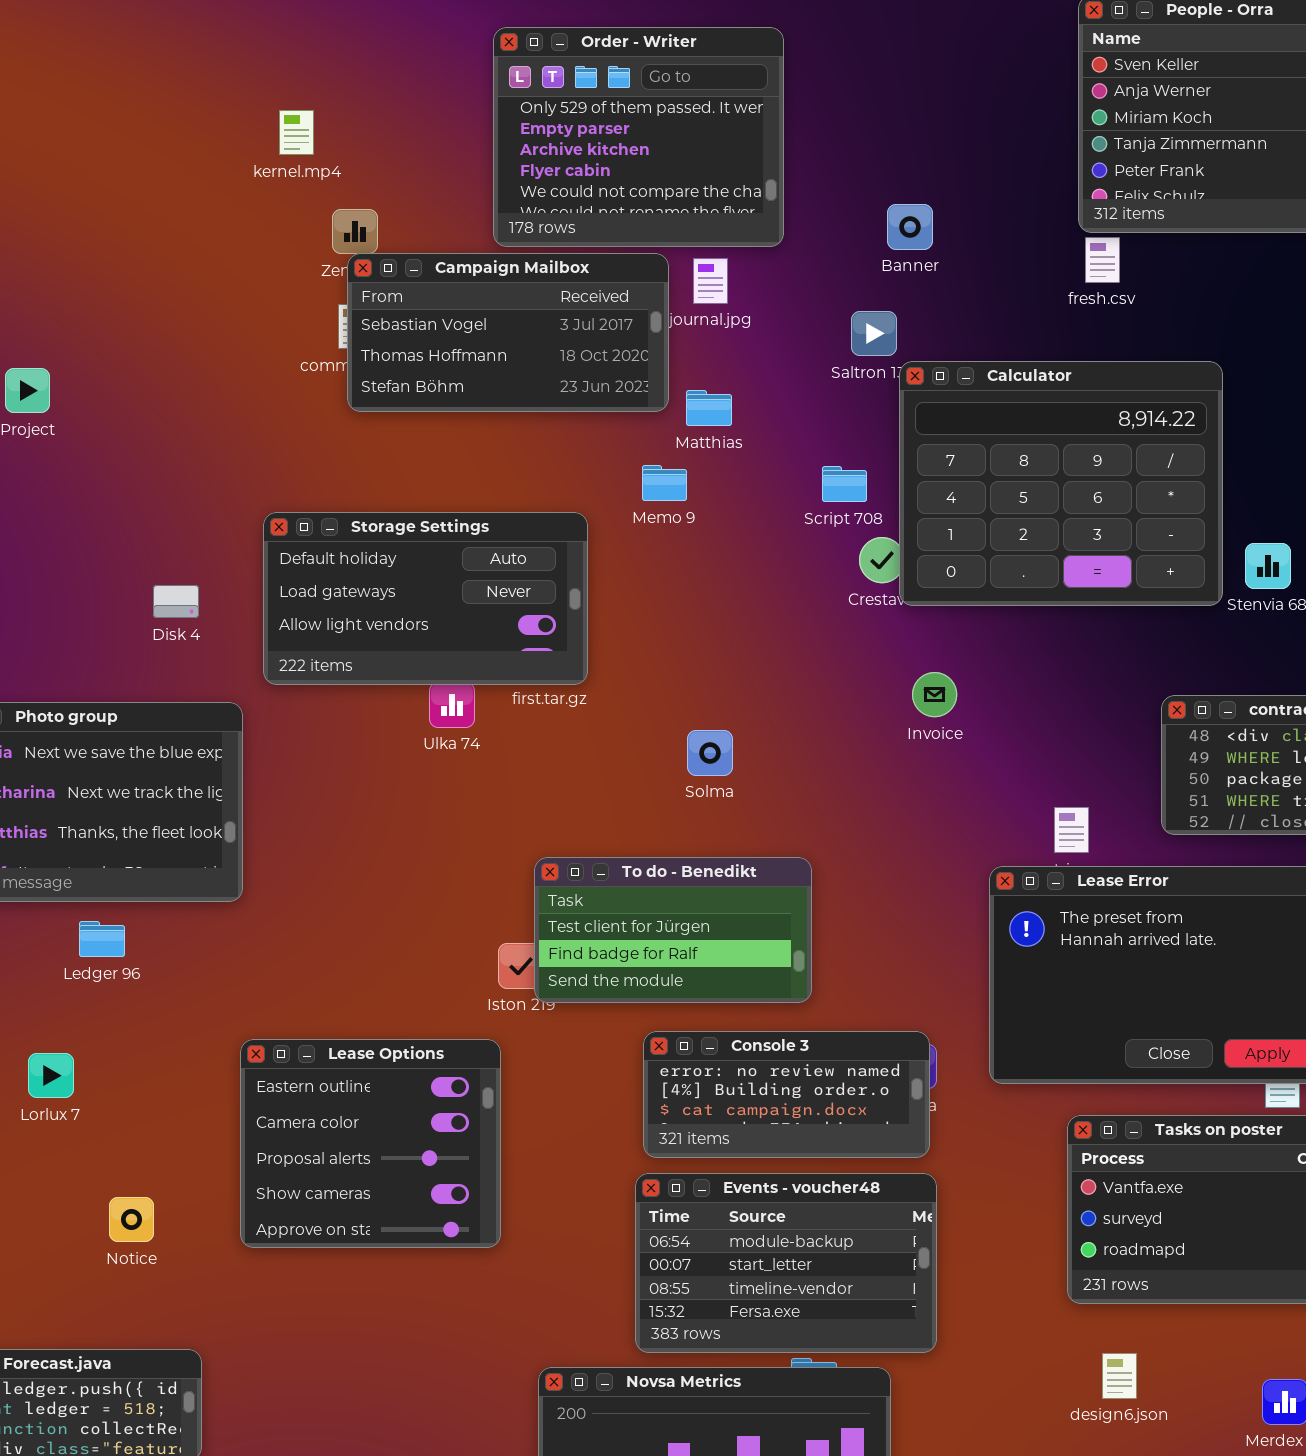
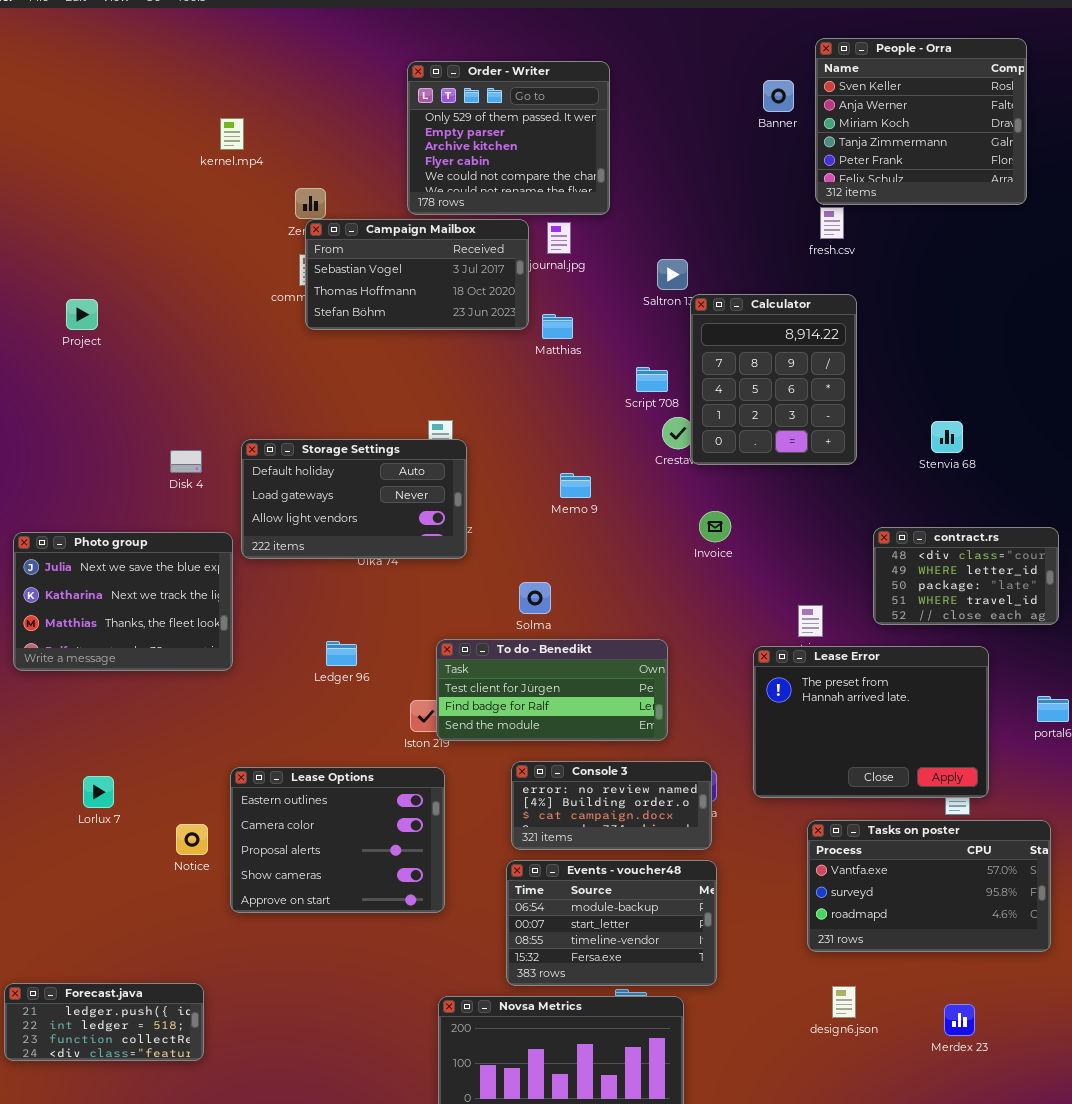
kernel.mp4: [279,110,314,155] -> [220,118,244,150], moved
Banner: [887,204,933,250] -> [763,80,794,112], moved
Calculator: [899,361,1223,606] -> [690,294,857,465], resized
Memo 9: [642,465,687,501] -> [560,473,591,498], moved
Storage Settings: [263,512,588,685] -> [241,439,467,559], moved
Solma: [687,730,733,776] -> [519,582,551,614], moved
To do - Benedikt: [534,857,812,1003] -> [436,639,668,741], resized
Ledger 96: [79,921,125,957] -> [326,641,357,666], moved
Lease Options: [240,1039,501,1248] -> [230,767,445,913], resized
Notice: [109,1197,154,1242] -> [176,824,208,855], moved

